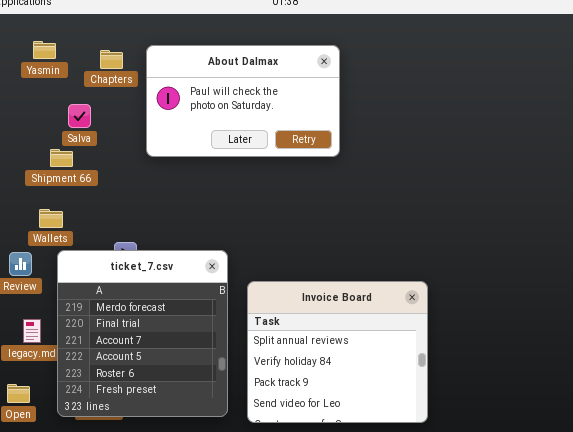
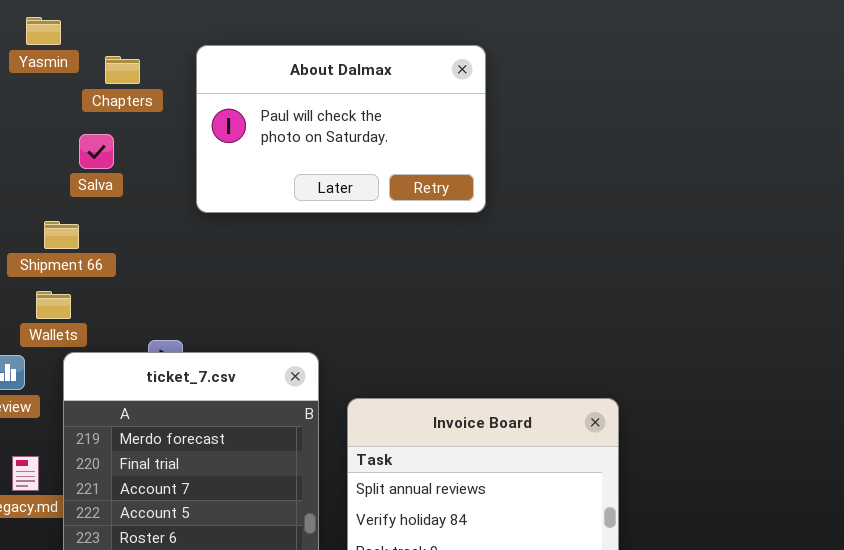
Yasmin: [33,41,56,59] -> [26,17,61,45], moved
Chapters: [100,50,123,69] -> [105,56,140,84], moved
Shipment 66: [50,149,73,167] -> [44,221,79,249], moved

